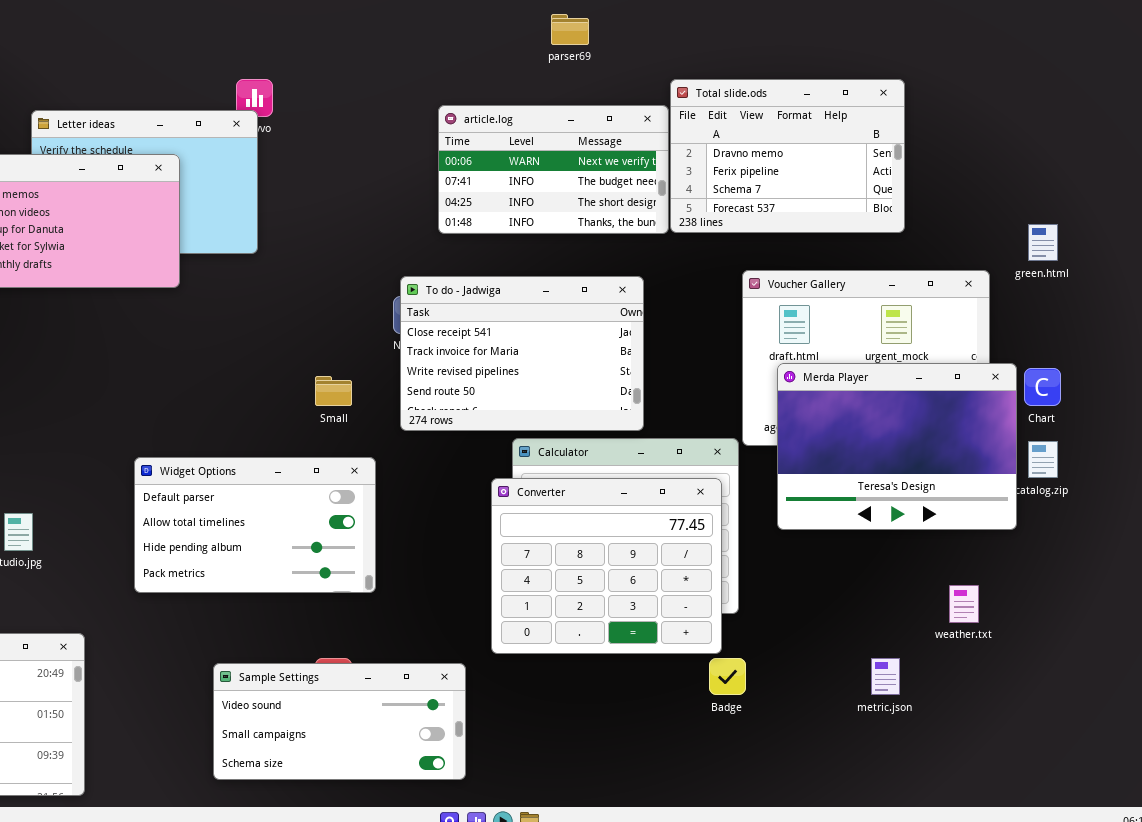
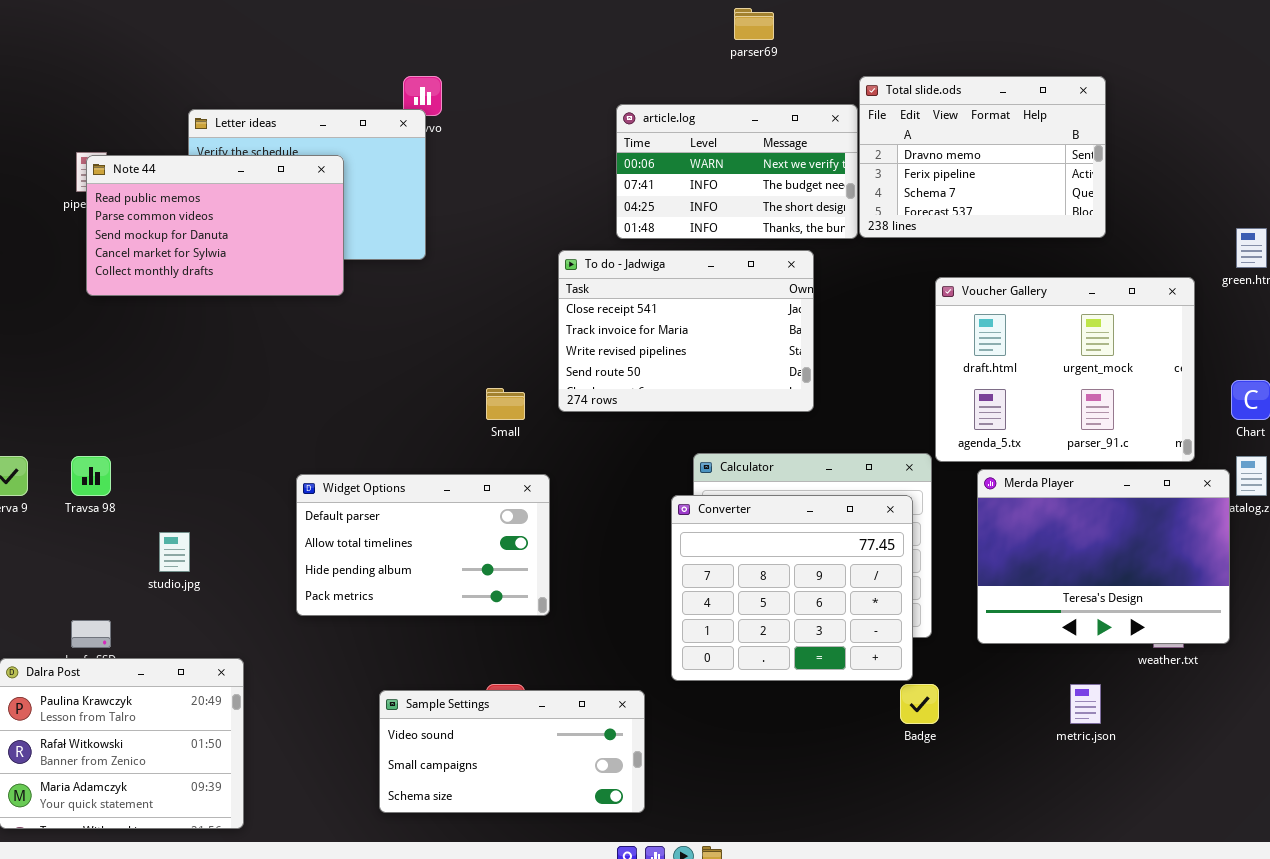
To do - Jadwiga: [400,276,644,431] -> [558,250,814,412], moved
Merda Player: [777,363,1017,530] -> [977,469,1230,644], moved

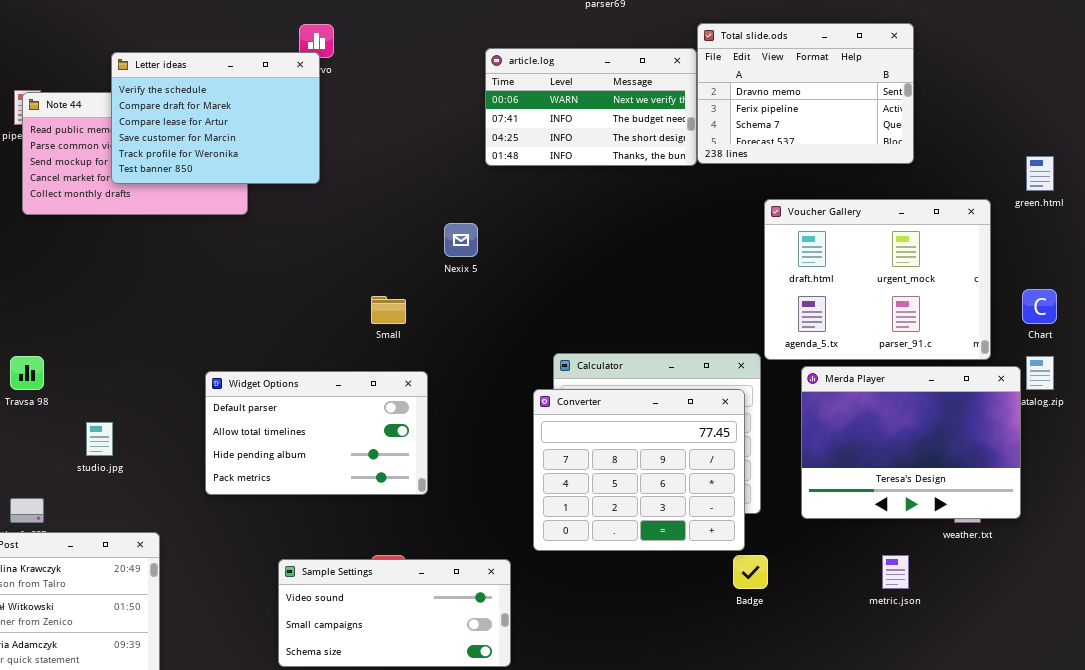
Letter ideas: [188,109,426,260] -> [111,52,320,184], raised
To do - Jadwiga: [558,250,814,412] -> none, closed

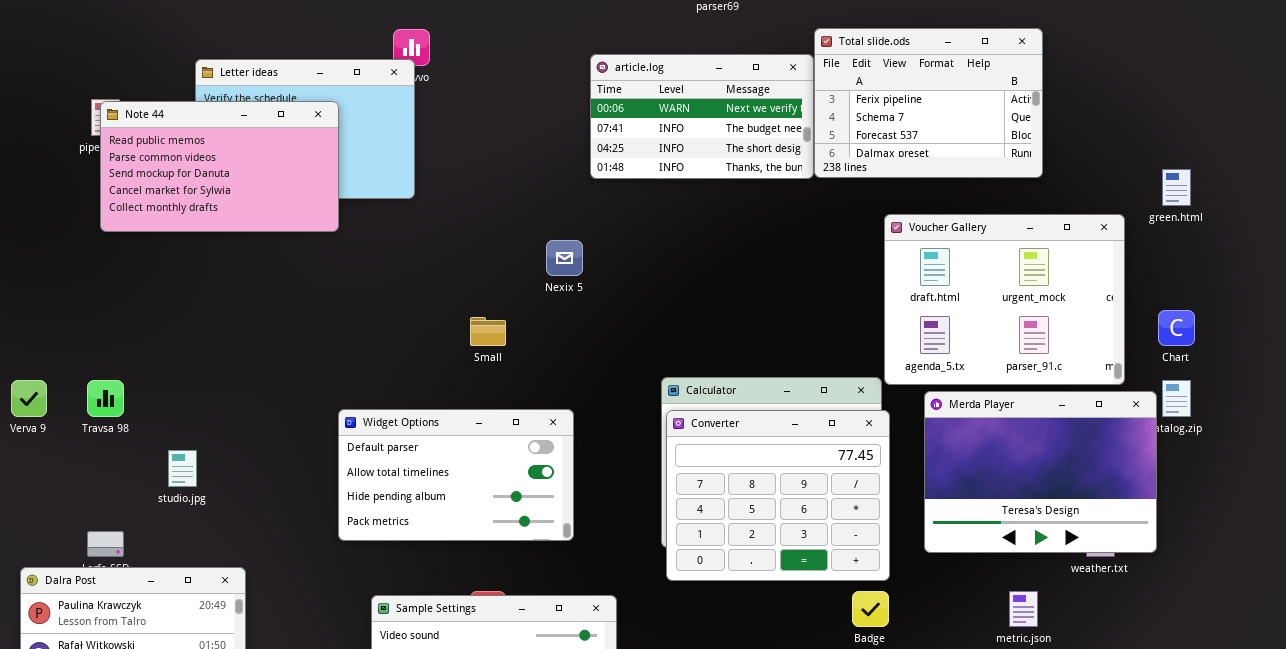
Total slide.ods: [697,23,914,164] -> [814,28,1043,178], scrolled down 1 row
Note 44: [22,92,248,215] -> [100,101,339,232], raised
Widget Options: [205,371,428,495] -> [338,409,574,541], moved
Converter: [533,389,745,551] -> [666,410,890,581], moved

